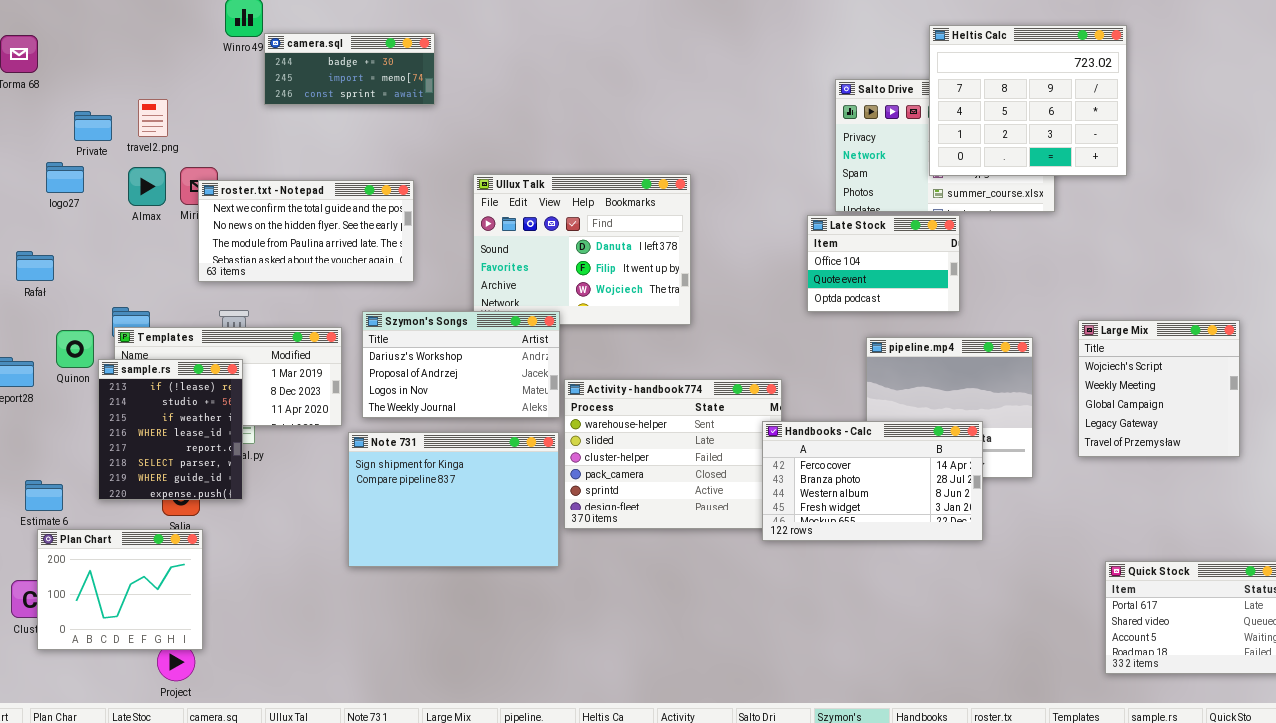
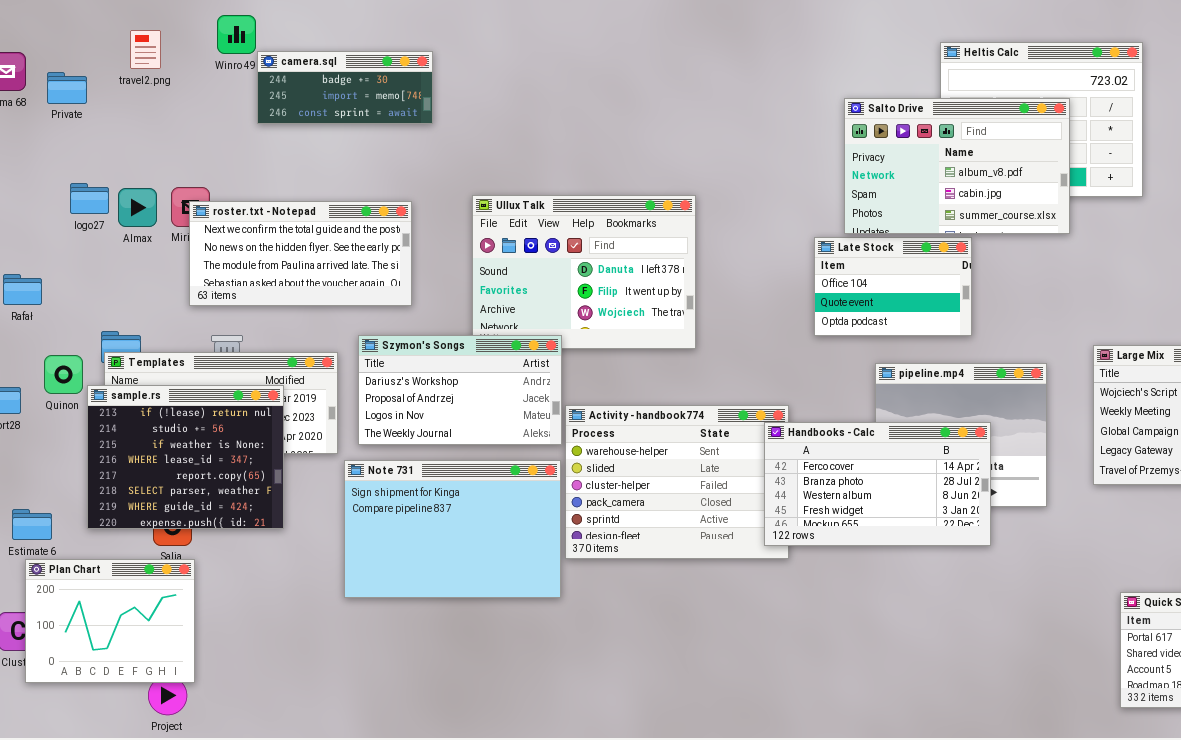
Salto Drive: [835,79,1055,212] -> [844,98,1070,234], raised
travel2.png: [138,99,168,137] -> [130,30,161,69], moved
Private: [74,111,112,141] -> [47,72,87,104], moved
logo27: [46,162,84,193] -> [70,183,109,214], moved
sample.rs: [98,359,243,500] -> [87,385,284,529], resized
Handbooks - Calc: [762,421,983,541] -> [764,422,991,546], moved

